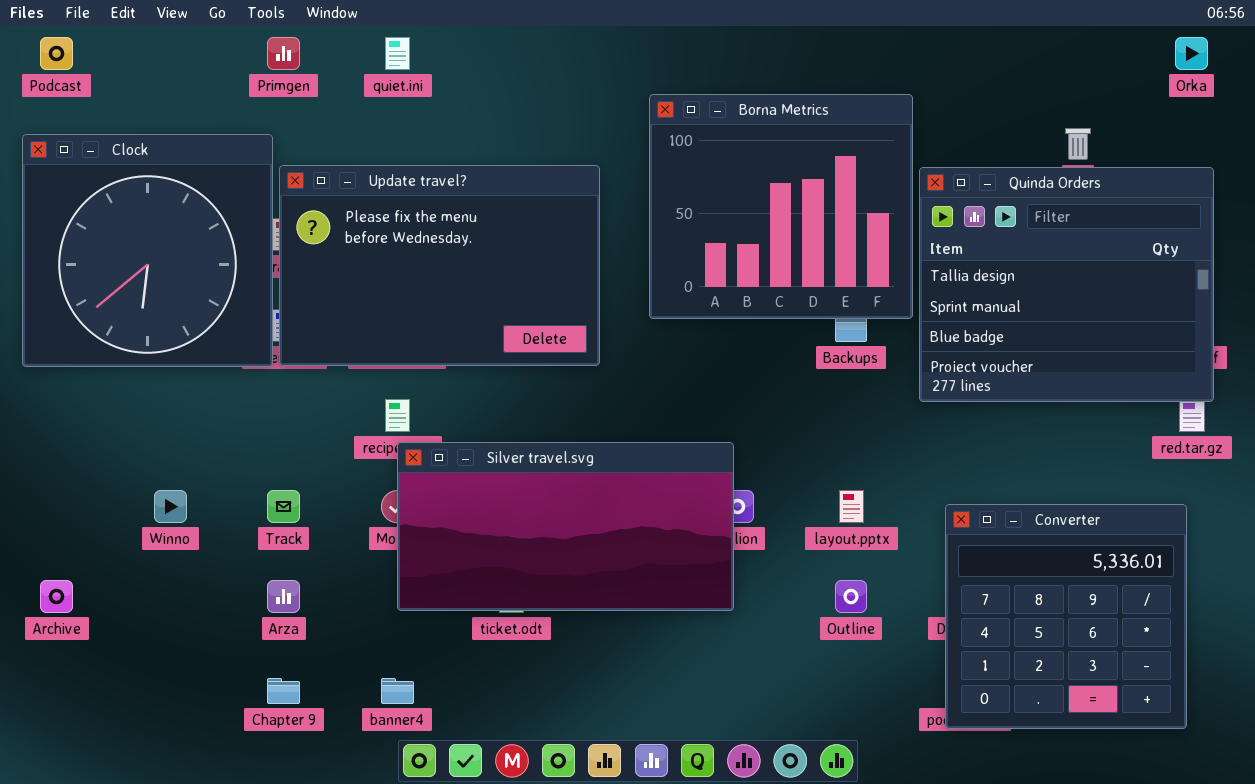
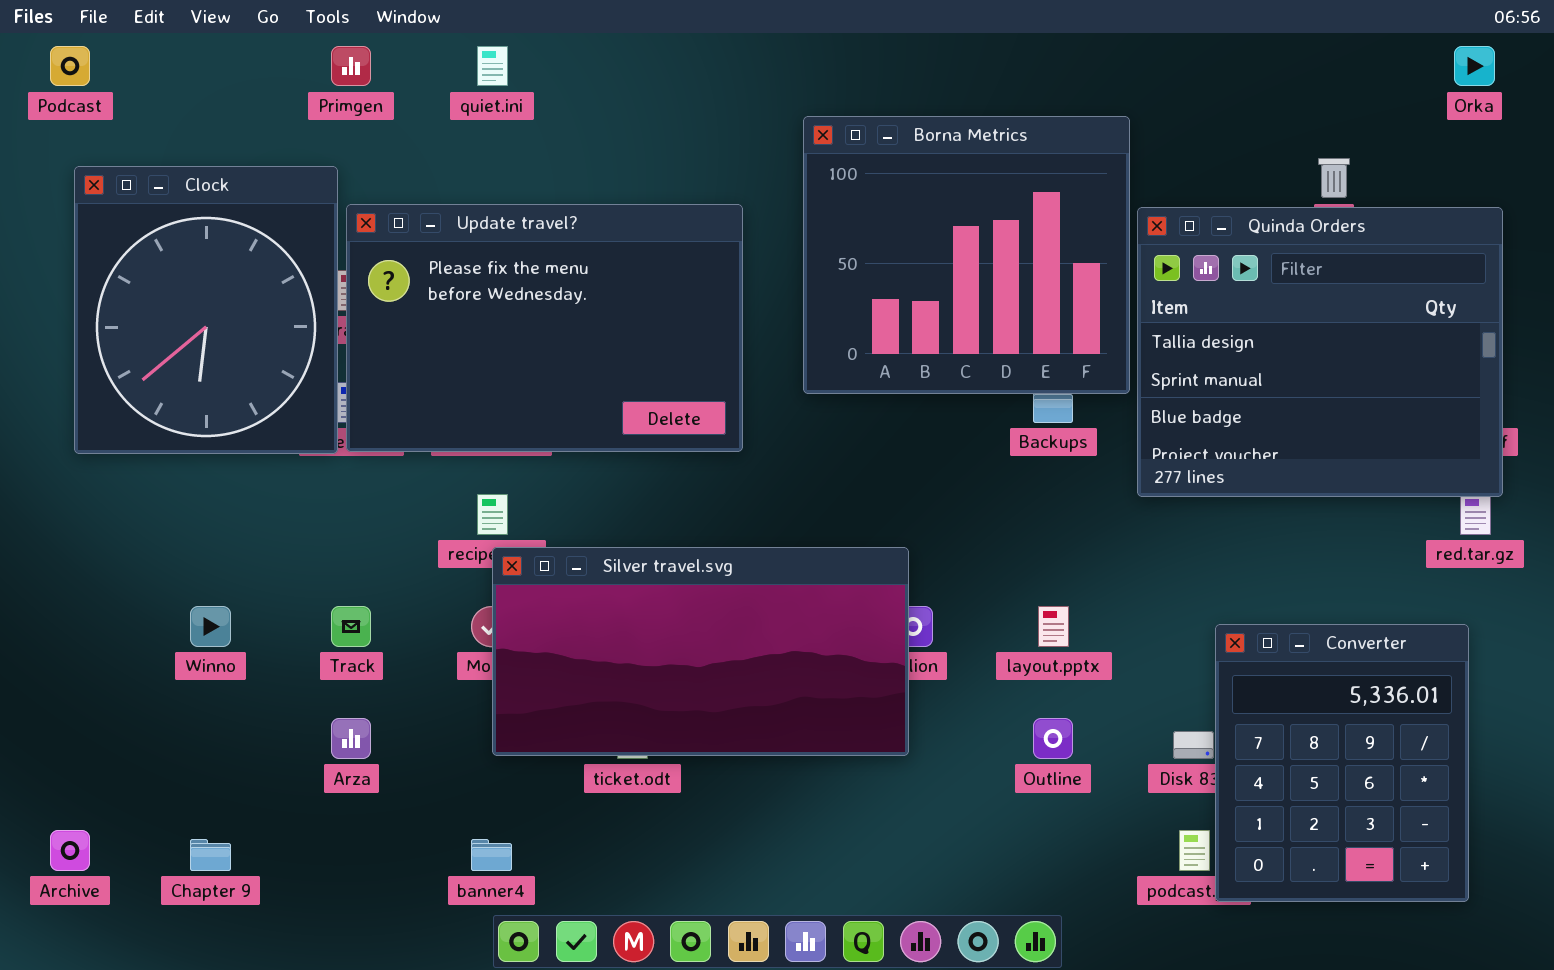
Clock: [22,134,273,367] -> [74,166,338,454], resized
Converter: [945,504,1187,729] -> [1215,624,1469,902], resized
Archive: [40,580,73,613] -> [50,830,90,871], moved
Chapter 9: [267,678,300,704] -> [190,839,231,871], moved

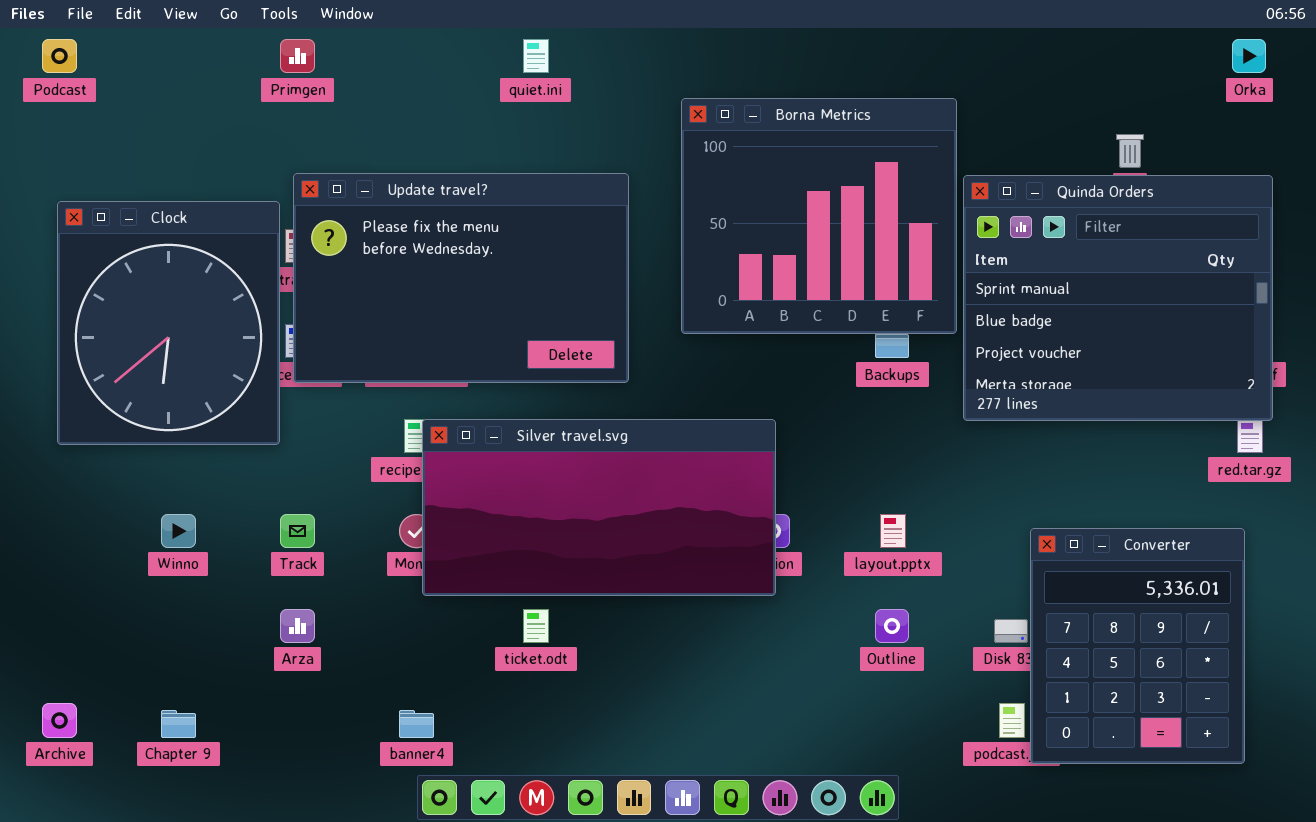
quiet.ini: [477,46,508,86] -> [523,39,549,73], moved
Clock: [74,166,338,454] -> [57,201,280,445], moved
Quinda Orders: [1137,207,1503,497] -> [963,175,1273,421], scrolled down 1 row
Silver travel.svg: [492,547,909,756] -> [422,419,776,596], moved

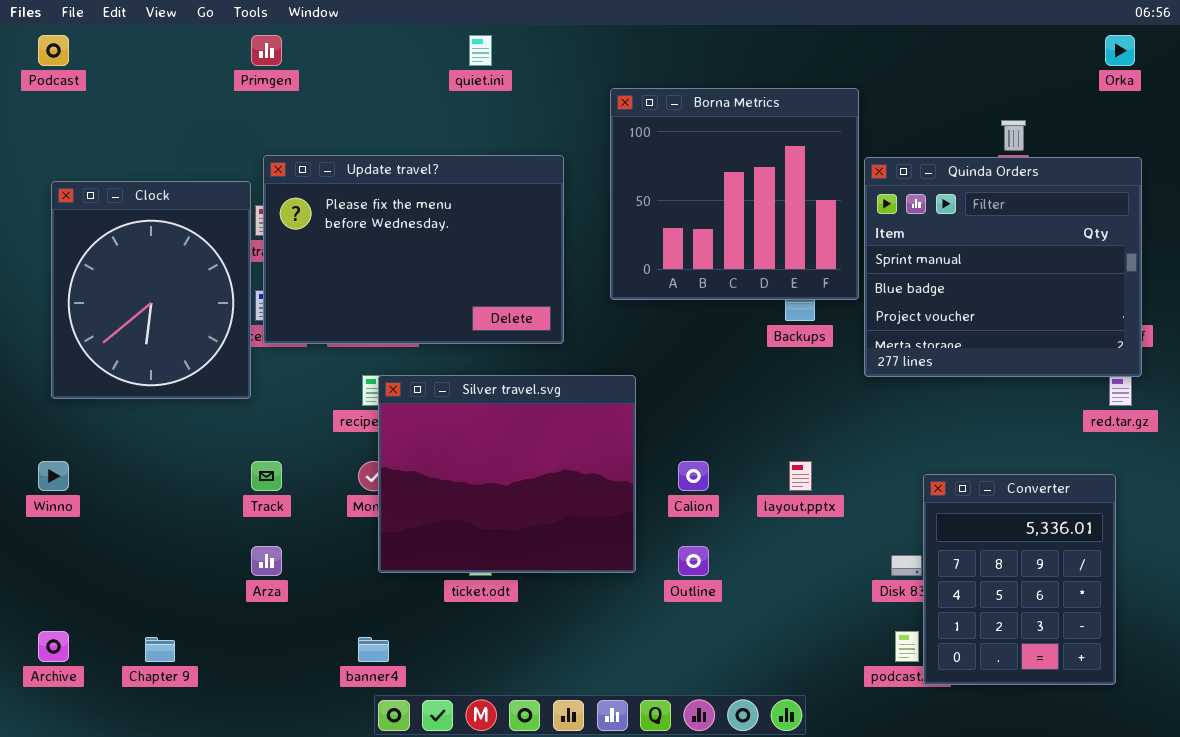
Silver travel.svg: [422,419,776,596] -> [378,375,636,573], resized
Winno: [161,514,196,548] -> [38,461,69,491], moved
Outline: [875,609,909,643] -> [678,546,709,576], moved

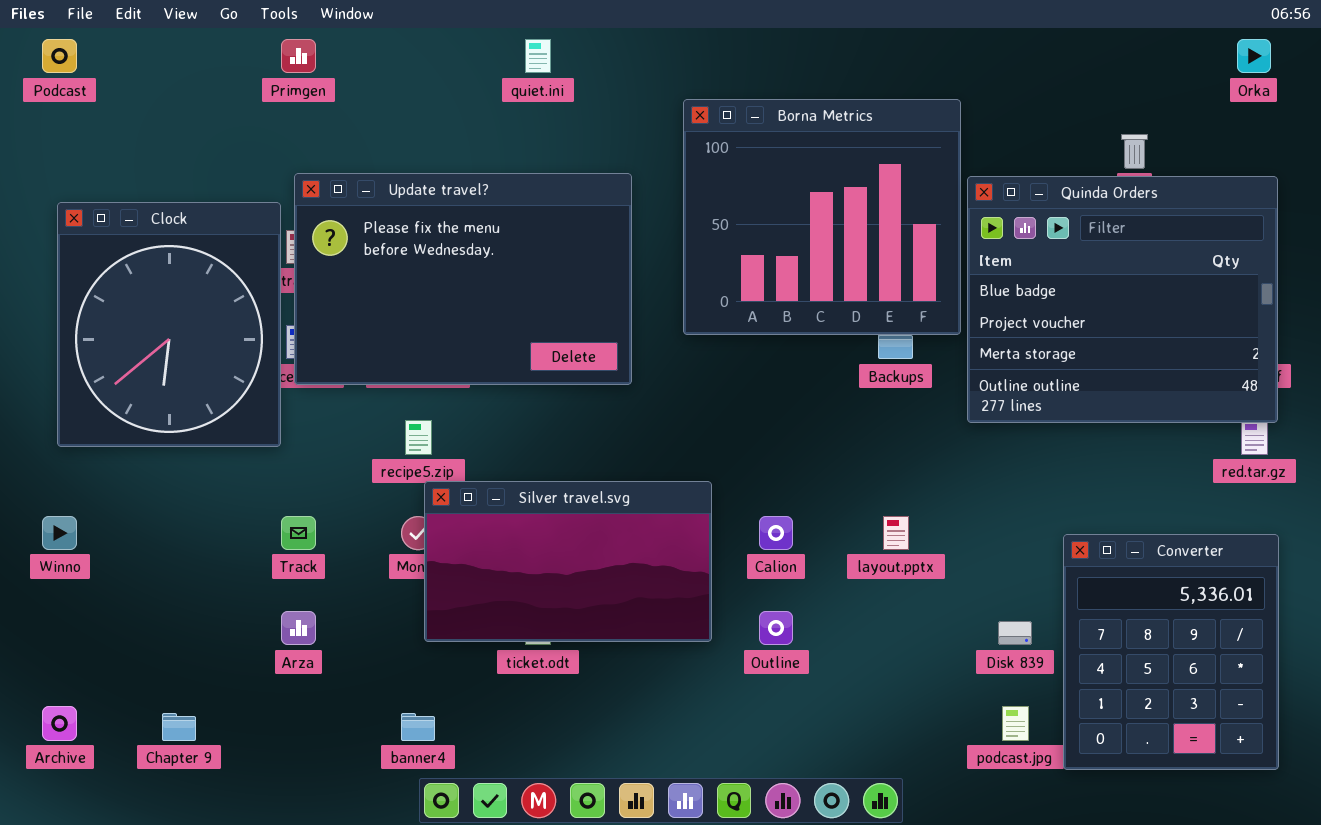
Quinda Orders: [864,157,1142,377] -> [967,176,1278,423], scrolled down 1 row
Silver travel.svg: [378,375,636,573] -> [424,481,712,642], resized
Converter: [923,474,1116,685] -> [1063,534,1279,770], moved

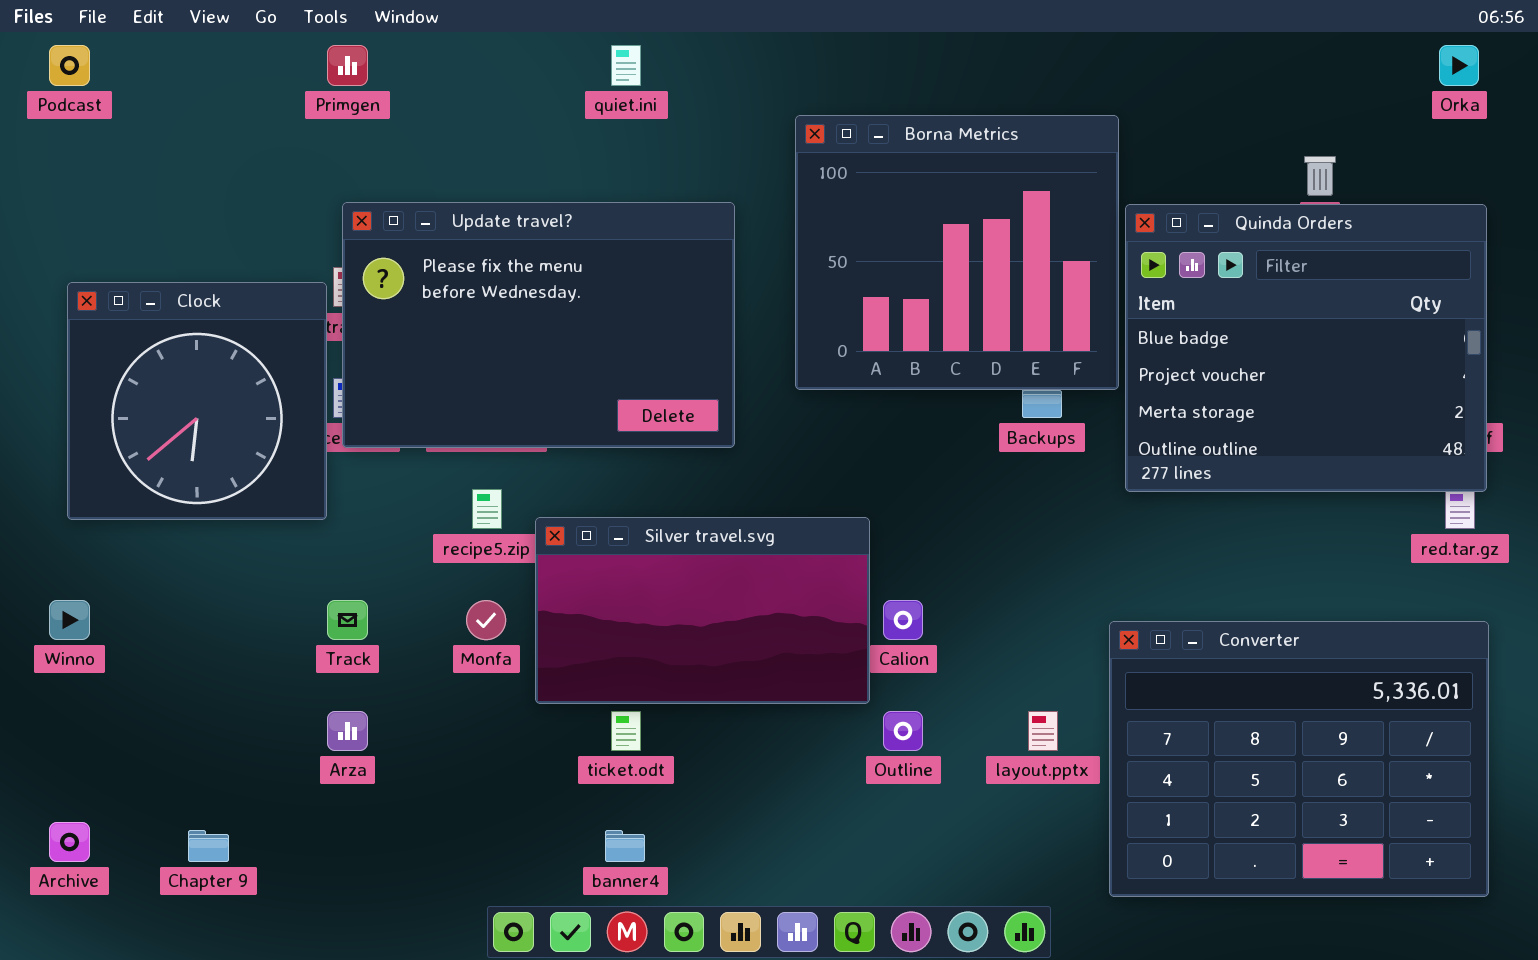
Clock: [57,202,281,447] -> [67,282,327,520], resized
Silver travel.svg: [424,481,712,642] -> [535,517,870,704], moved
layout.pptx: [883,516,909,550] -> [1028,711,1058,751], moved
Converter: [1063,534,1279,770] -> [1109,621,1489,897], resized
banner4: [401,713,435,741] -> [605,830,645,862], moved

